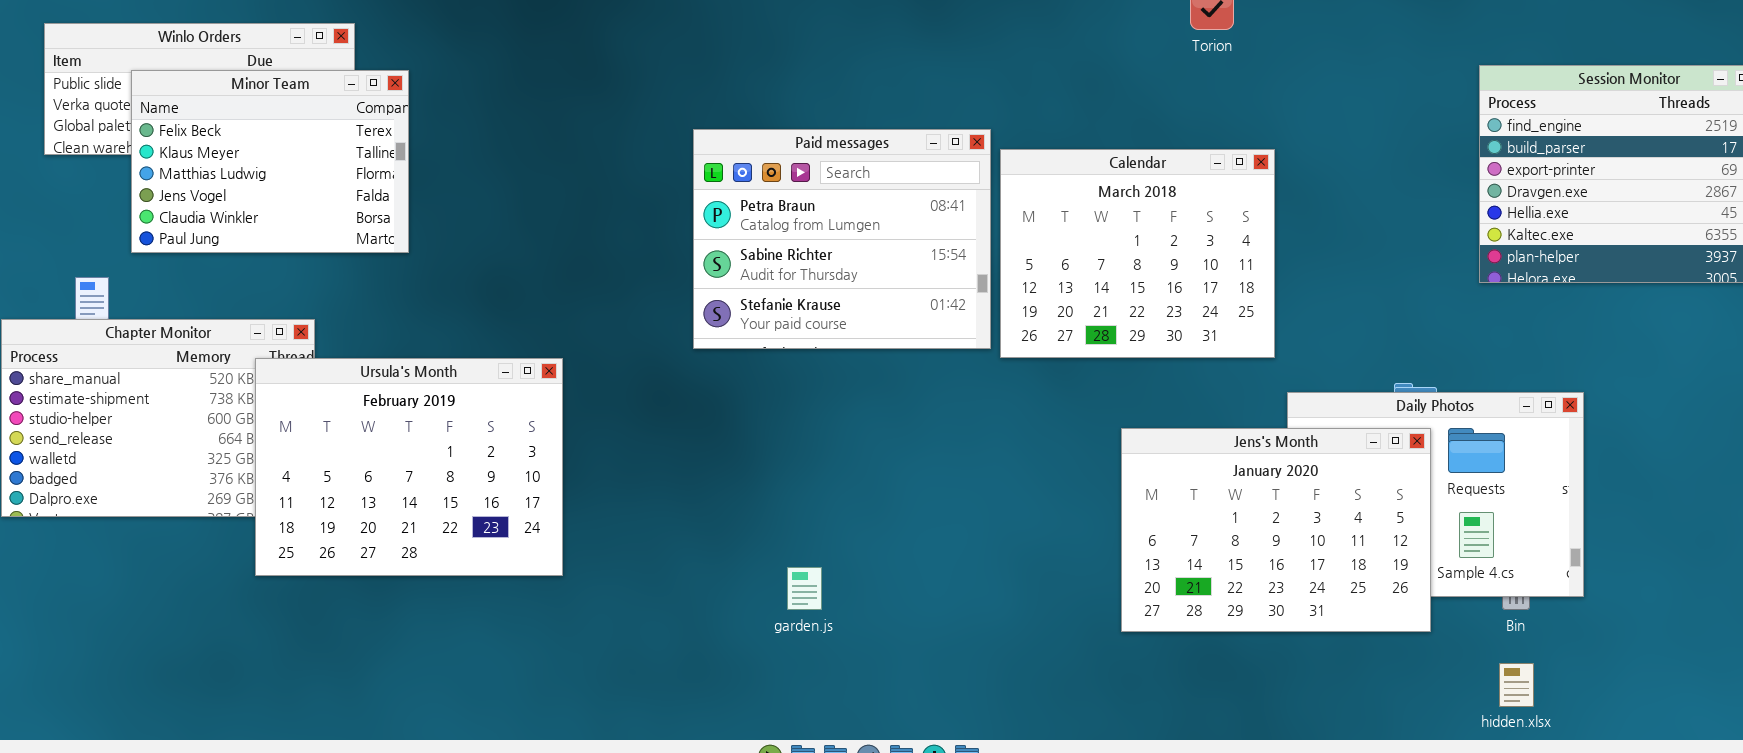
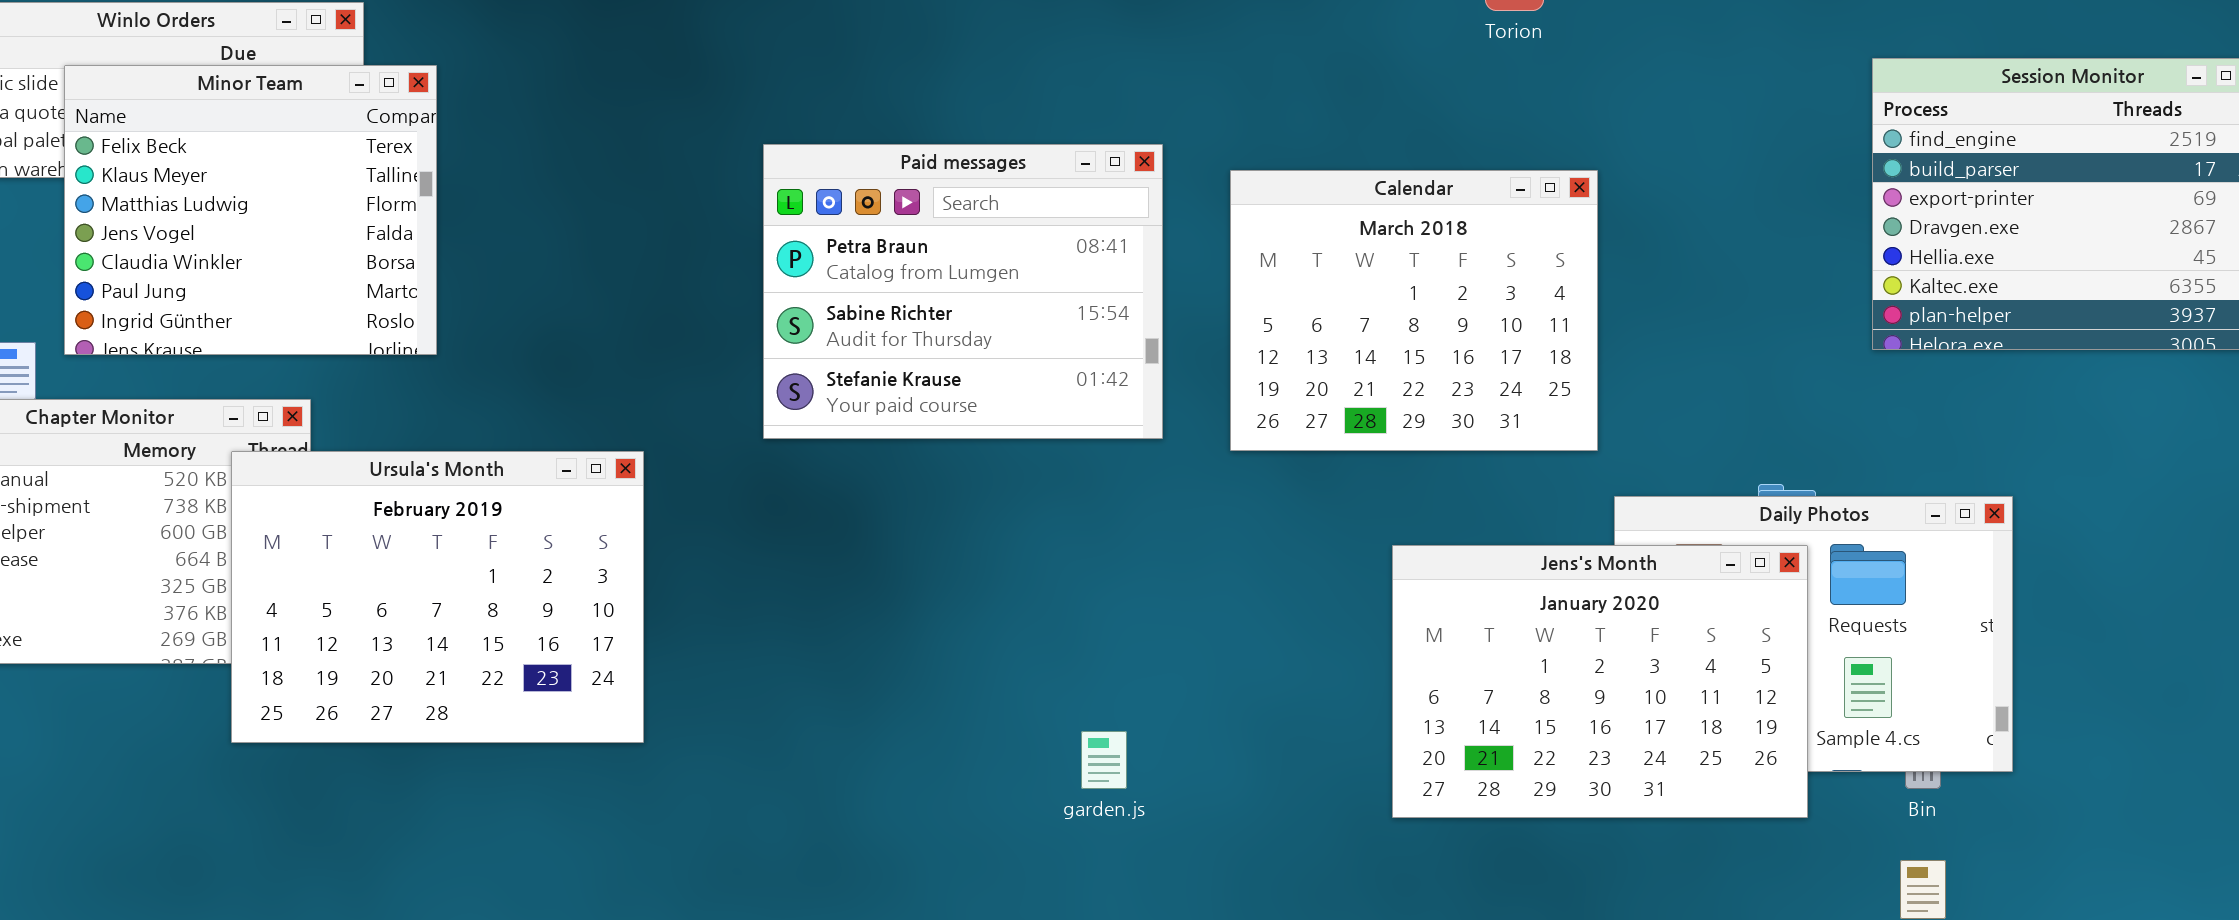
Minor Team: [131,70,409,253] -> [64,65,437,355], resized
Paid messages: [693,129,991,349] -> [763,144,1163,439], moved
garden.js: [787,567,822,610] -> [1081,731,1127,789], moved

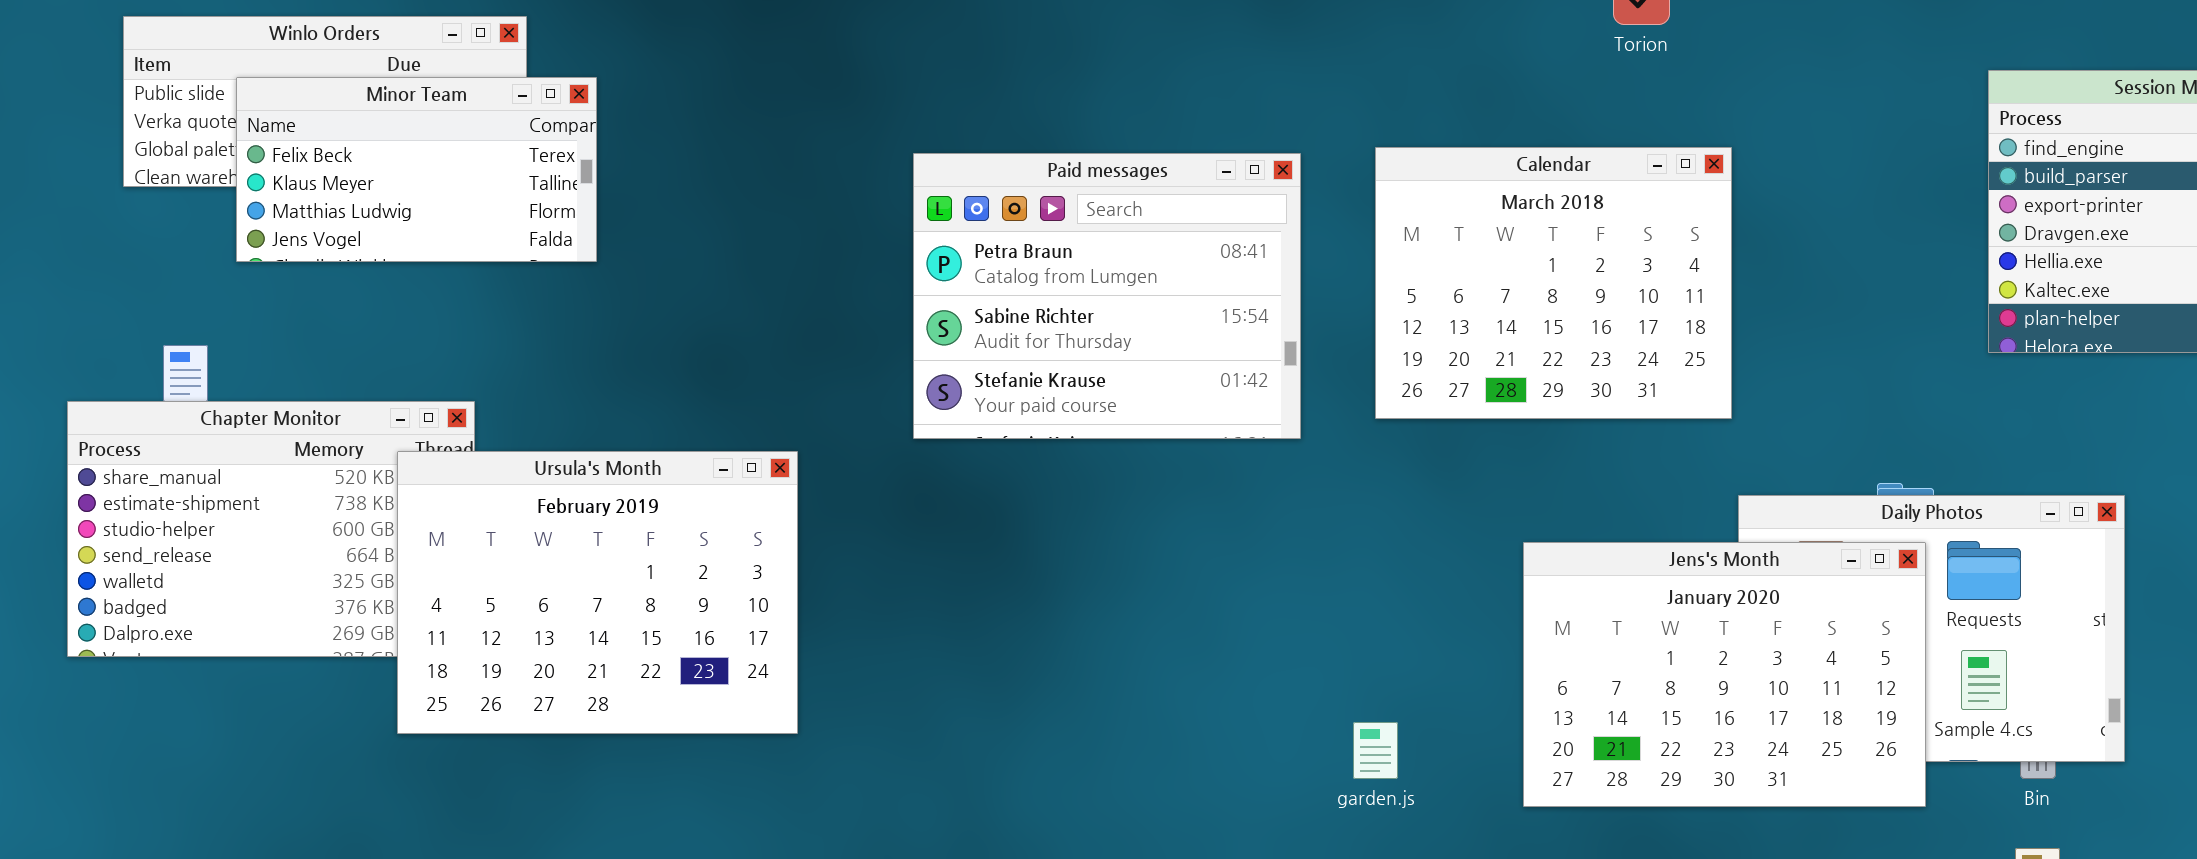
Minor Team: [64,65,437,355] -> [236,77,597,262], resized
Calendar: [1230,170,1598,451] -> [1375,147,1732,419], moved
garden.js: [1081,731,1127,789] -> [1353,722,1398,779], moved

